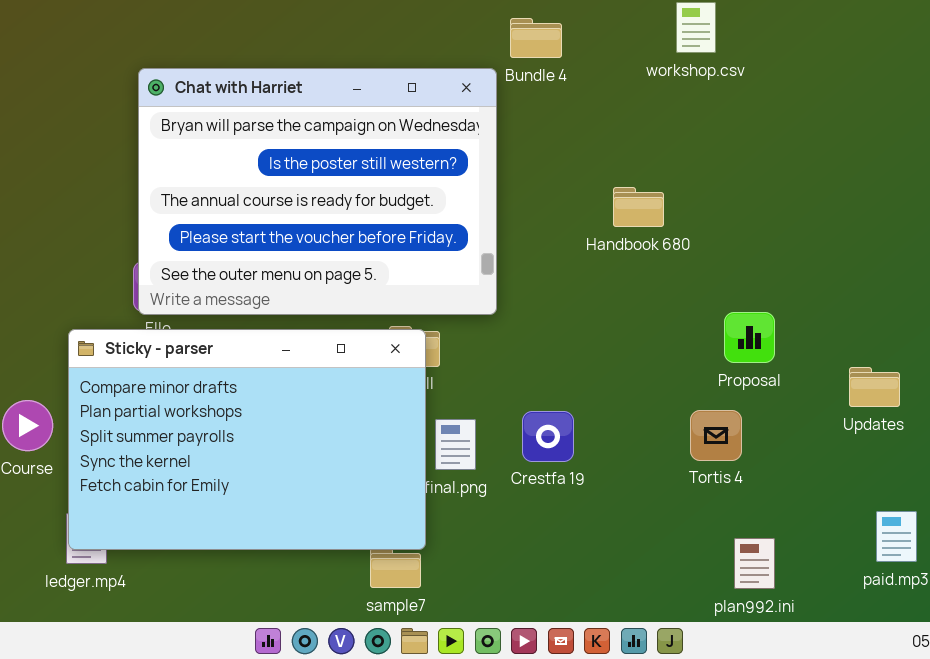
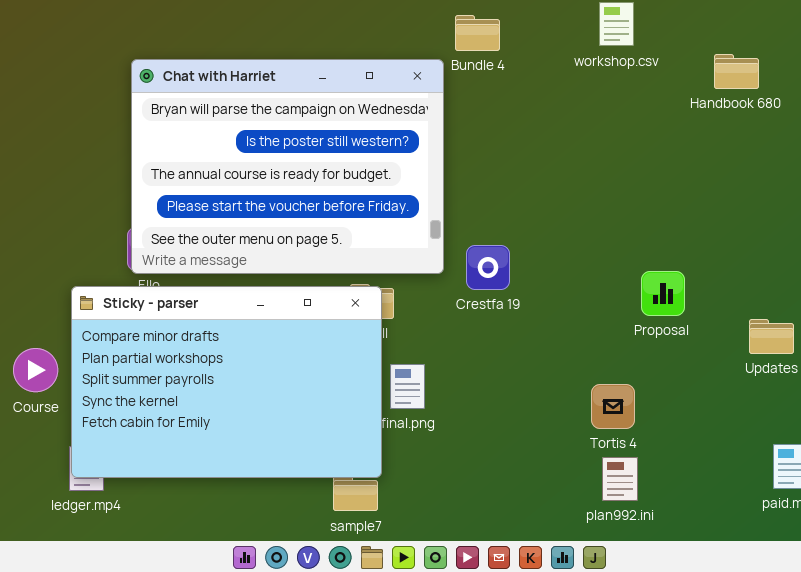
Handbook 680: [613,187,664,227] -> [714,54,759,89], moved
Tortis 4: [690,410,742,461] -> [591,384,635,429], moved
Crestfa 19: [522,411,574,462] -> [466,245,510,290], moved
plan992.ini: [734,538,775,589] -> [602,457,638,501], moved

